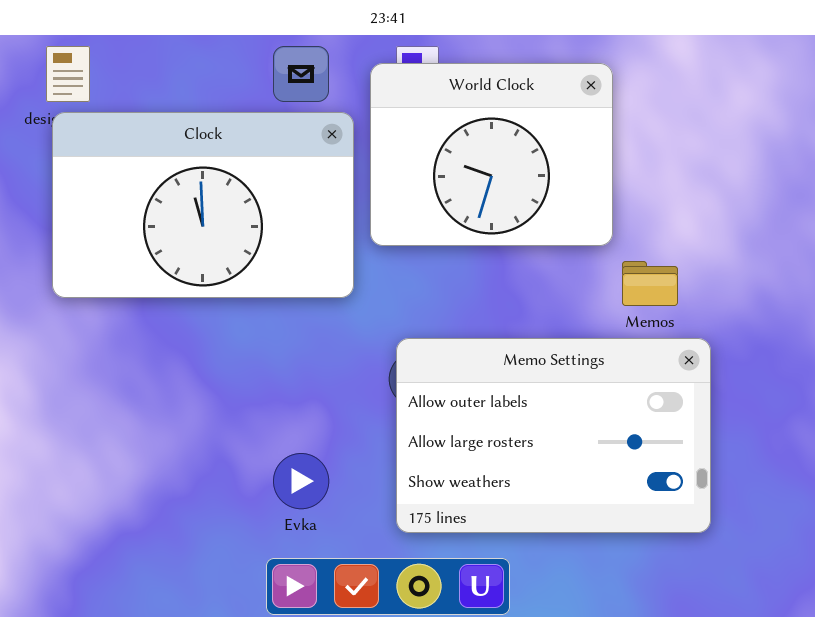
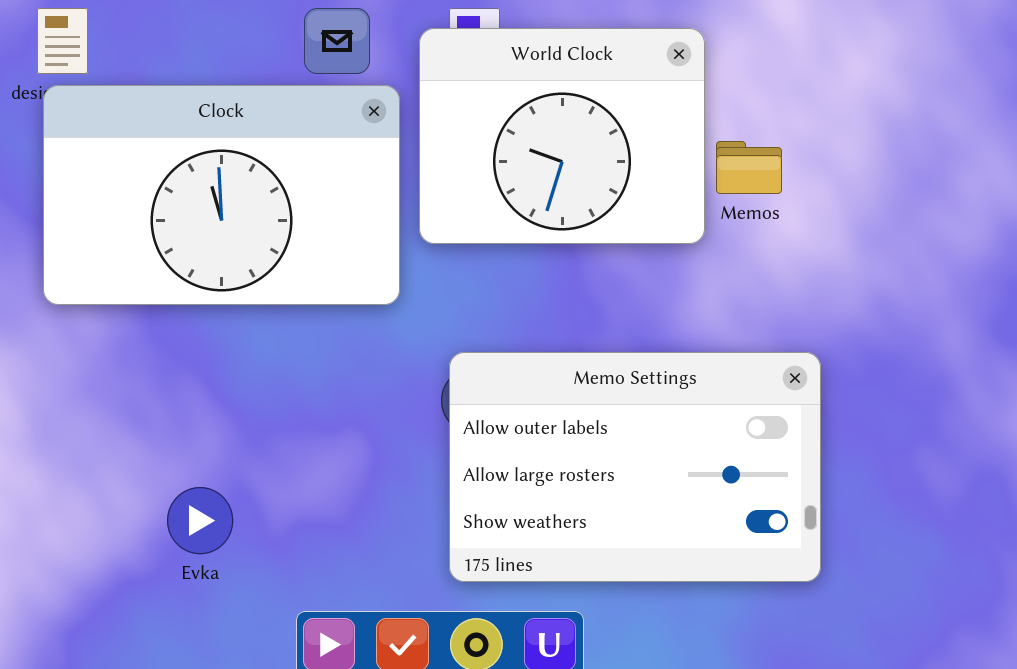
Memos: [622,261,678,306] -> [716,141,782,194], moved
Evka: [273,453,329,509] -> [167,487,233,554], moved

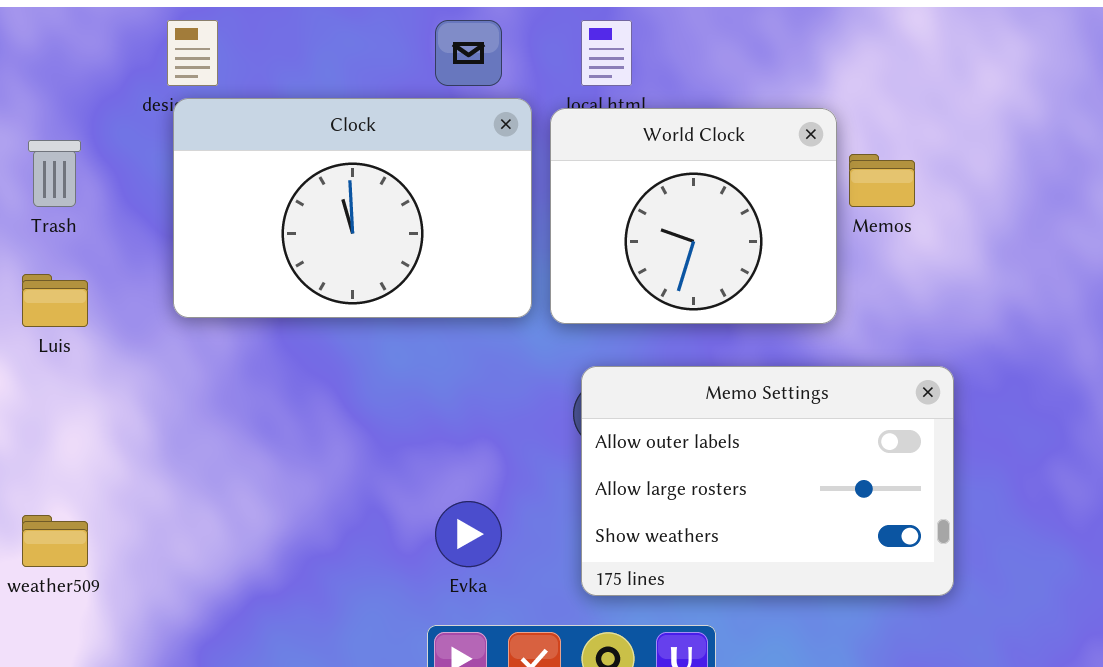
World Clock: [419,28,705,244] -> [550,108,837,324], moved
Evka: [167,487,233,554] -> [435,501,502,567], moved

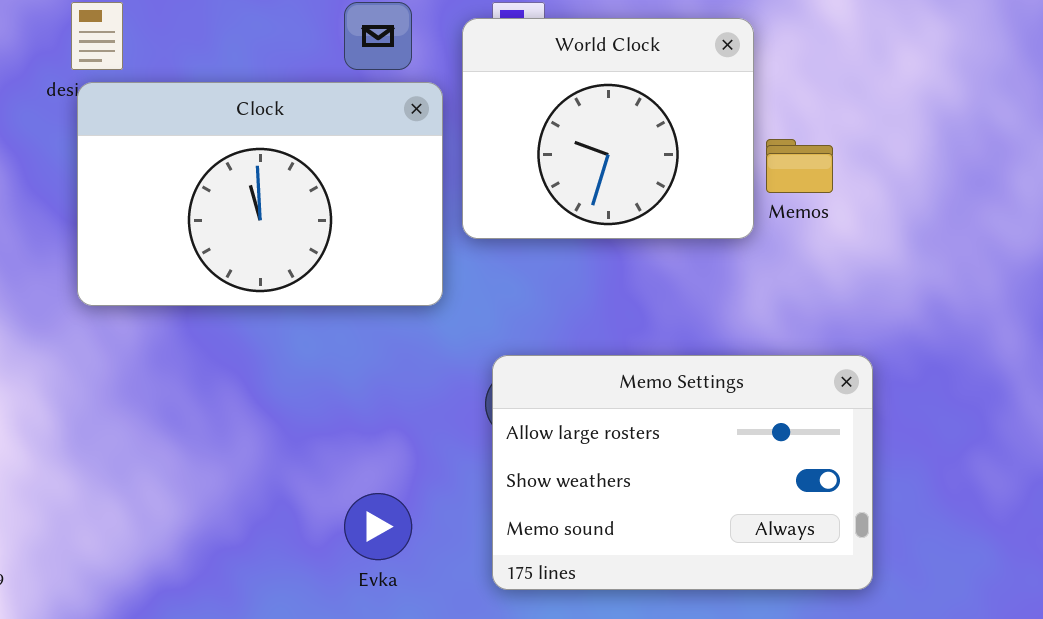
World Clock: [550,108,837,324] -> [462,18,754,239], moved
Memo Settings: [581,366,954,596] -> [492,355,873,590], scrolled down 1 row

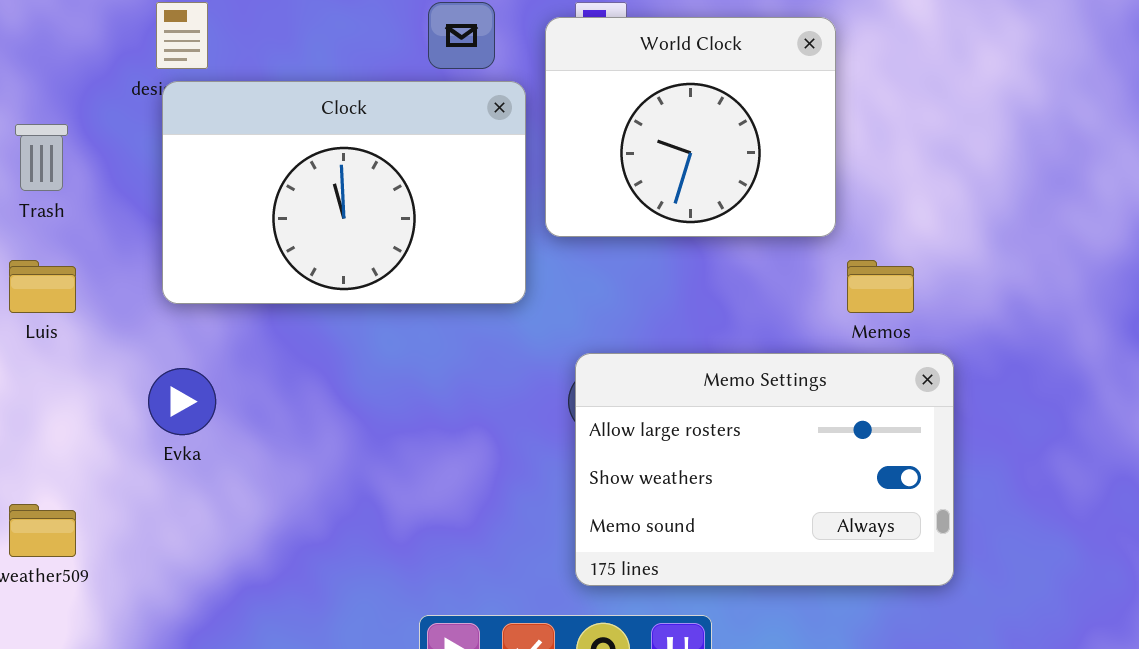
Memos: [766,139,833,193] -> [847,260,914,313], moved
Evka: [344,493,412,560] -> [148,368,216,435], moved

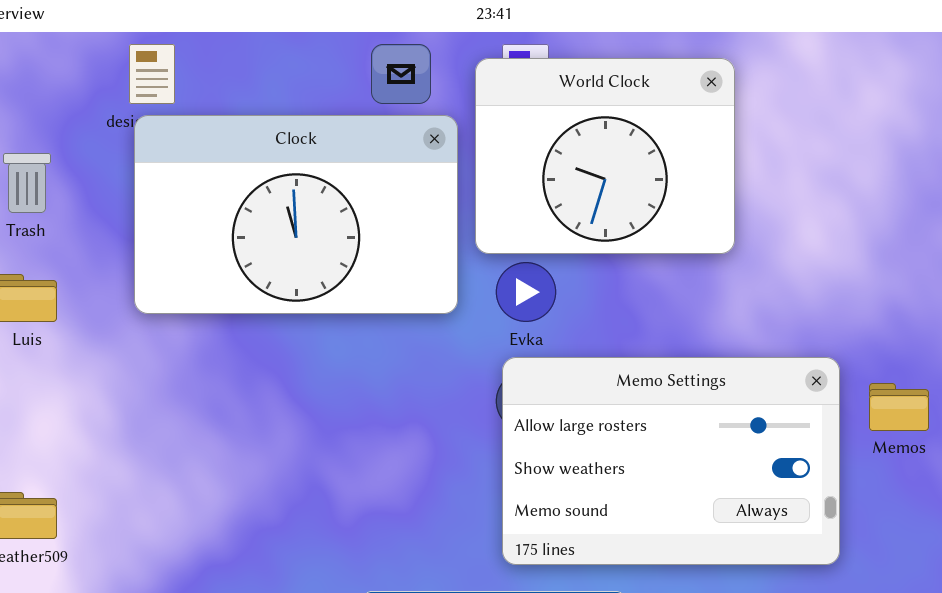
Memos: [847,260,914,313] -> [869,383,929,431], moved
Evka: [148,368,216,435] -> [496,262,556,322], moved

